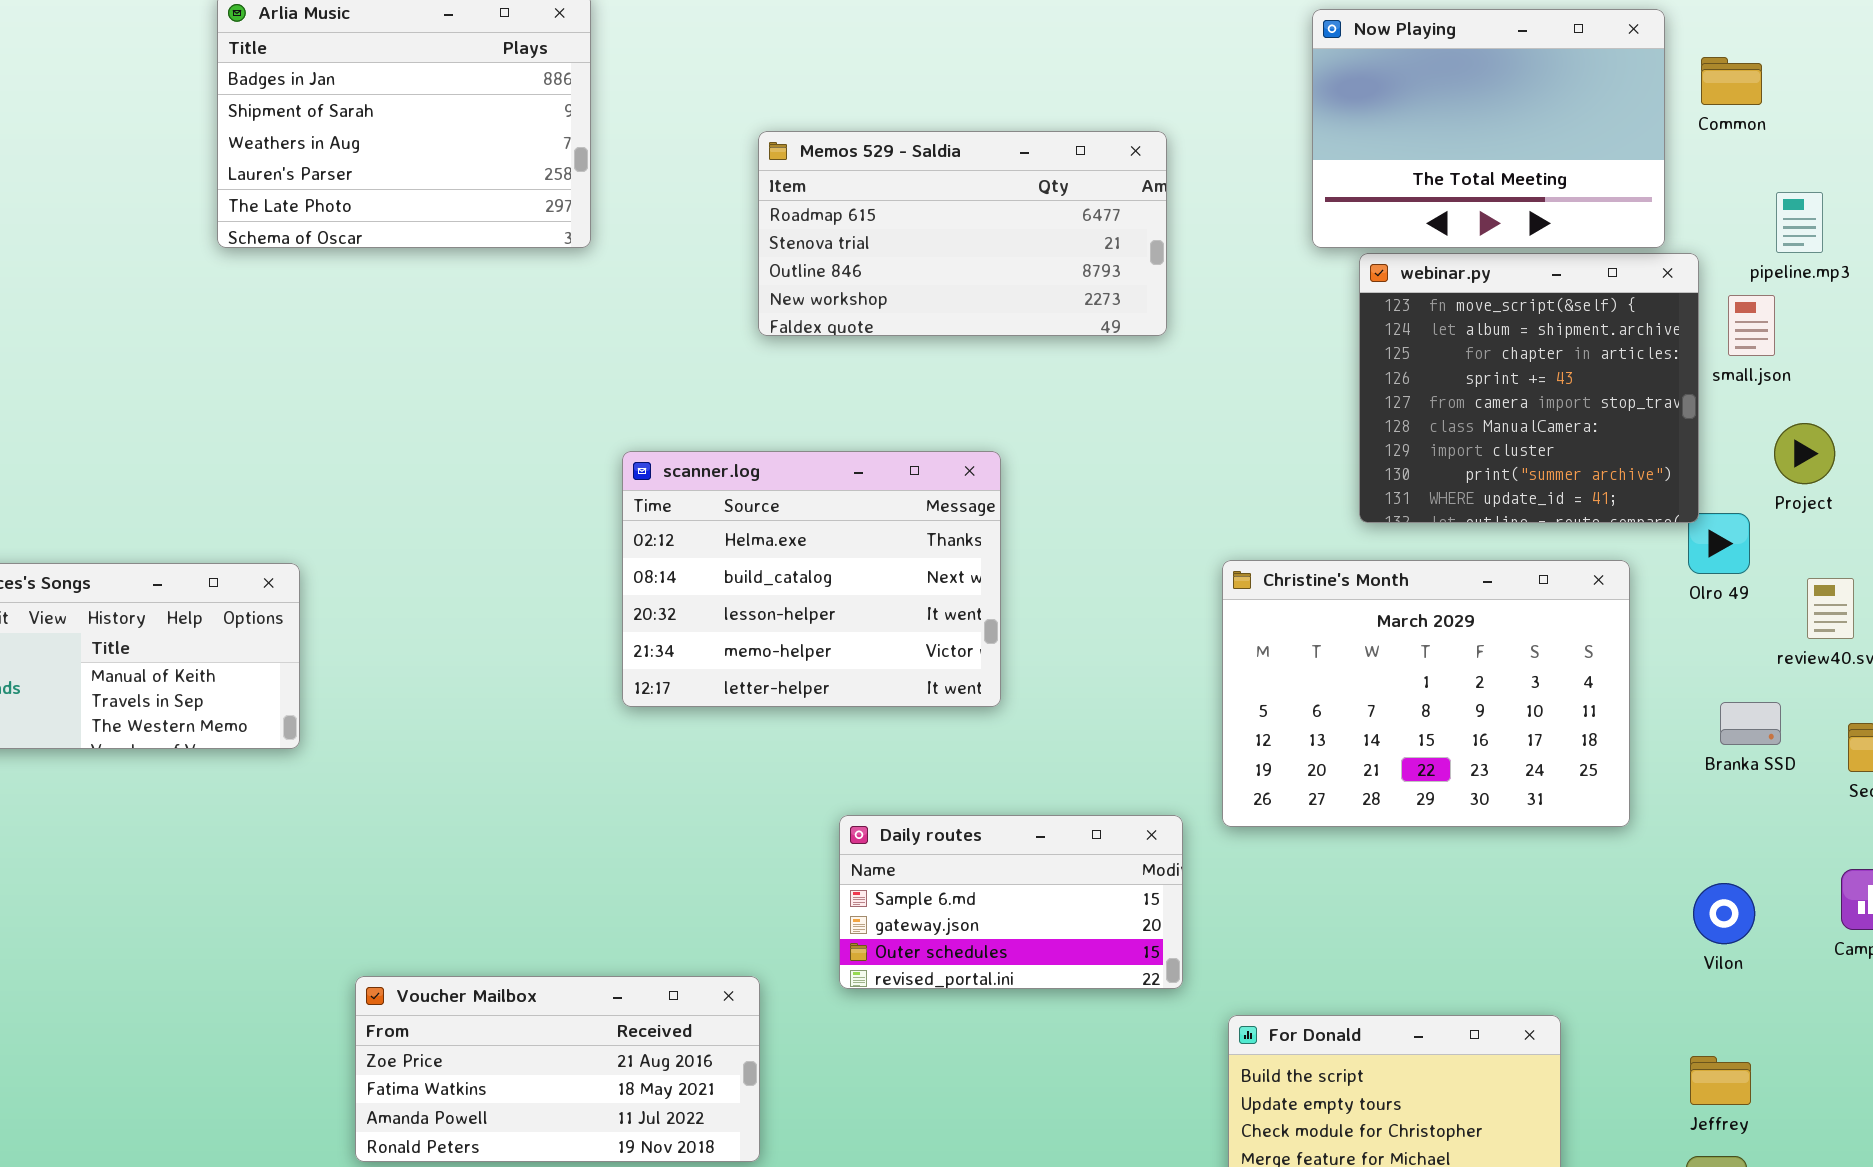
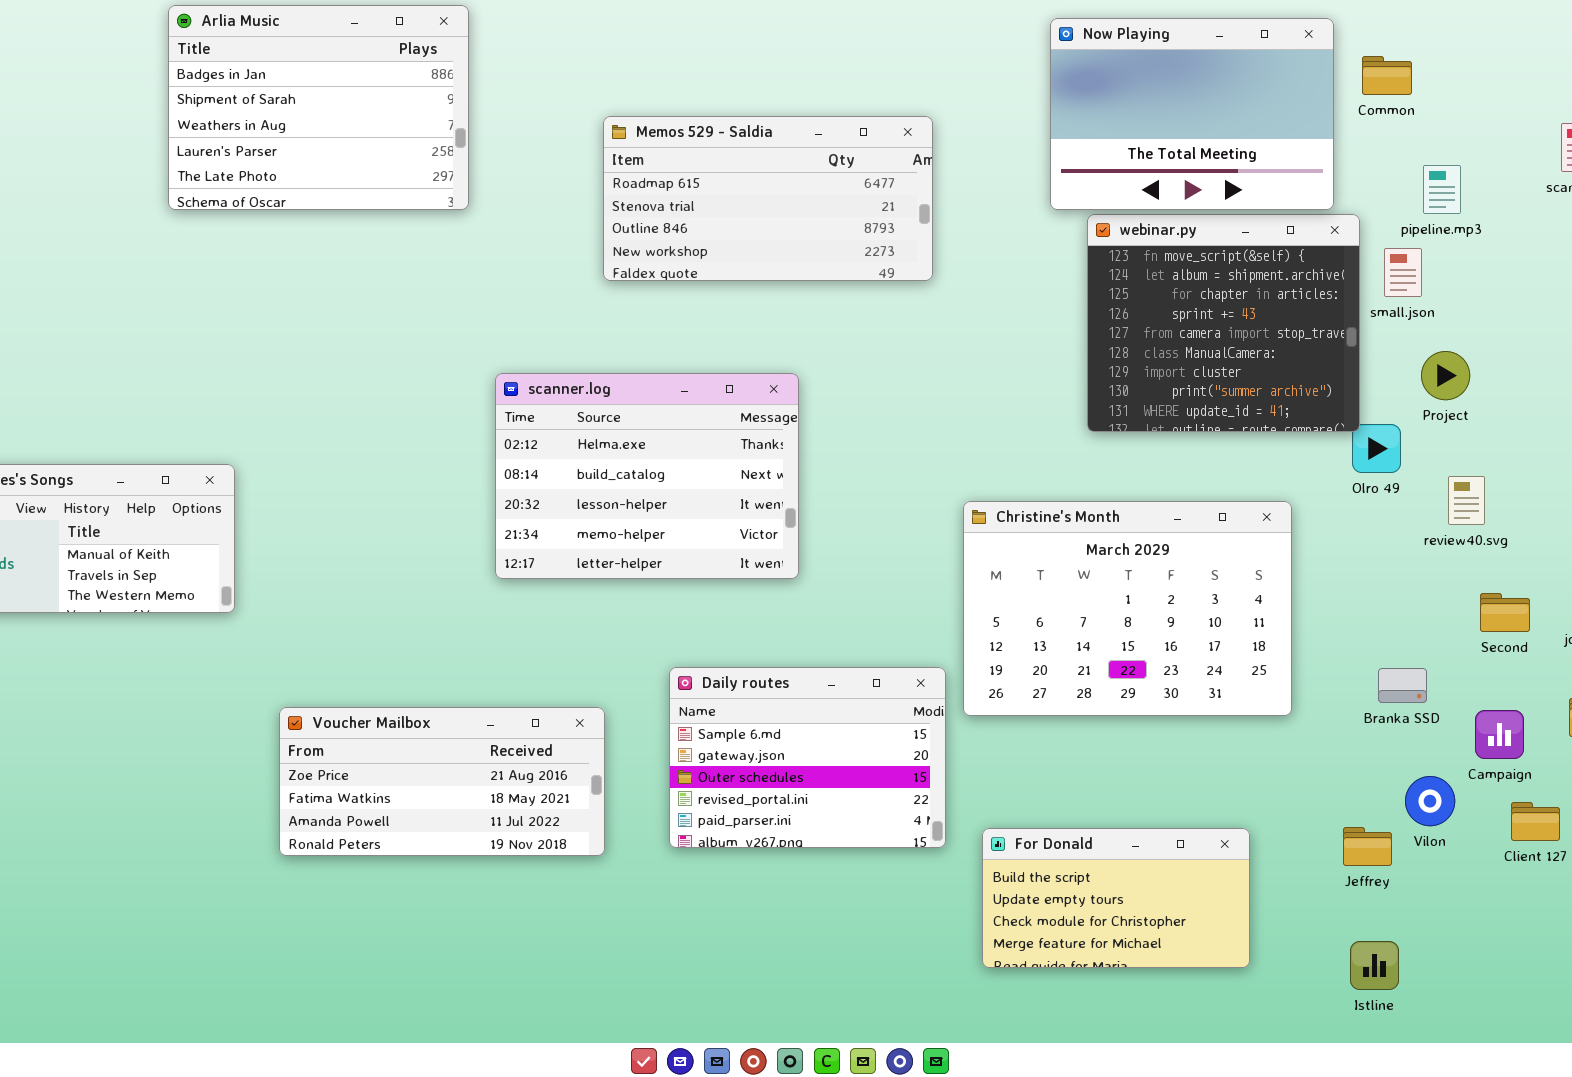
Christine's Month: [1222,560,1630,827] -> [963,501,1292,716], moved
Branka SSD: [1720,702,1781,745] -> [1378,668,1427,703], moved
Daily routes: [839,815,1183,989] -> [669,667,946,848], resized
Vilon: [1693,883,1755,944] -> [1405,776,1455,826], moved
Voucher Mailbox: [355,976,760,1162] -> [279,707,605,856], moved
Jeffrey: [1690,1056,1751,1105] -> [1343,827,1392,866], moved

